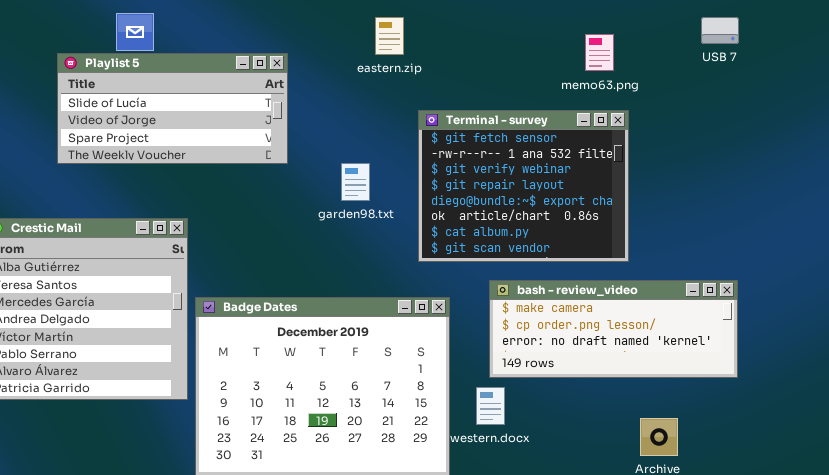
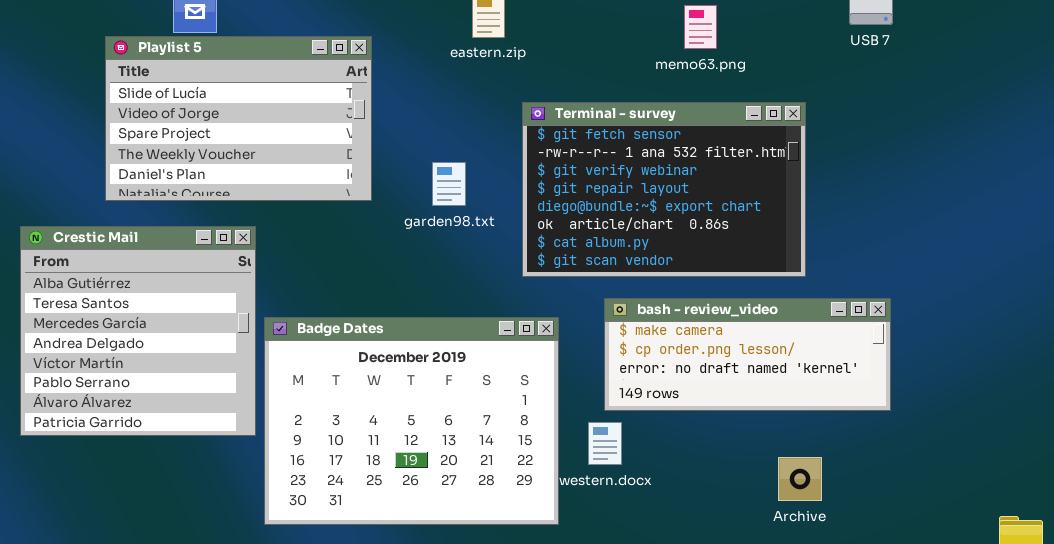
memo63.png: [585,34,614,71] -> [684,5,717,49], moved
Playlist 5: [57,53,288,164] -> [105,36,372,201], resized
Terminal - survey: [418,110,629,262] -> [522,102,806,277], resized

